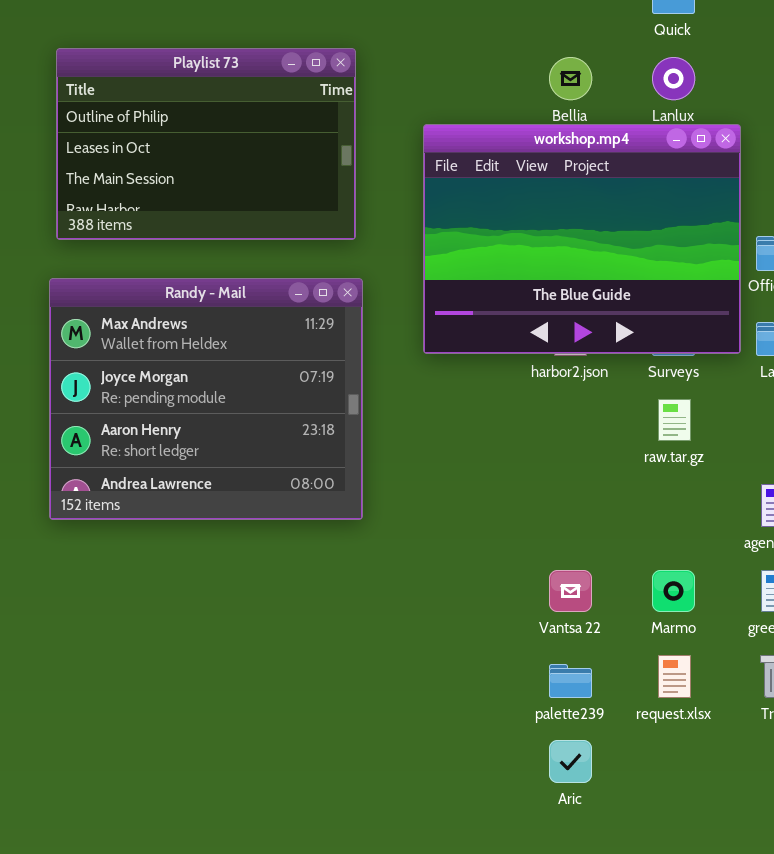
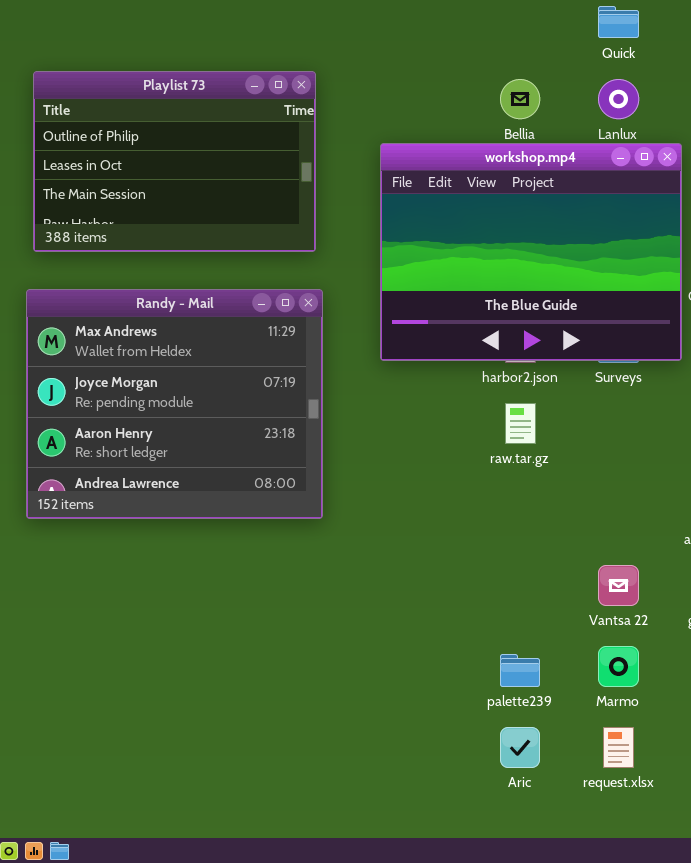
raw.tar.gz: [658,399,691,441] -> [505,403,536,444], moved
Vantsa 22: [549,570,592,612] -> [598,565,639,606], moved
Marmo: [652,570,695,612] -> [598,646,639,687], moved
request.xlsx: [658,655,691,698] -> [603,727,634,768], moved

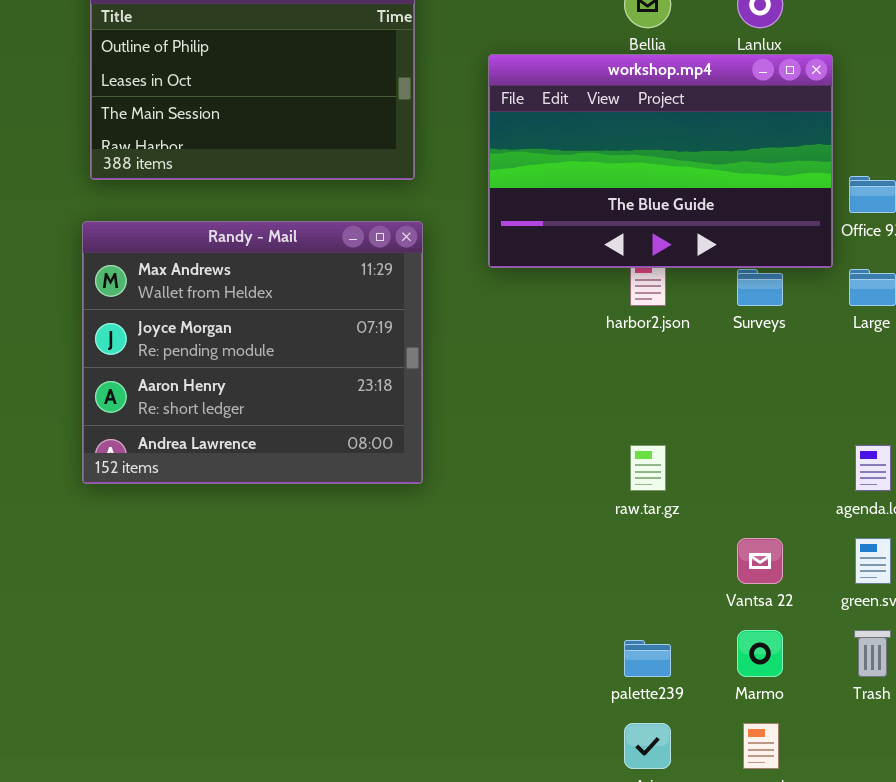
workshop.mp4: [380,143,682,361] -> [488,54,833,268], resized
raw.tar.gz: [505,403,536,444] -> [630,445,666,491], moved

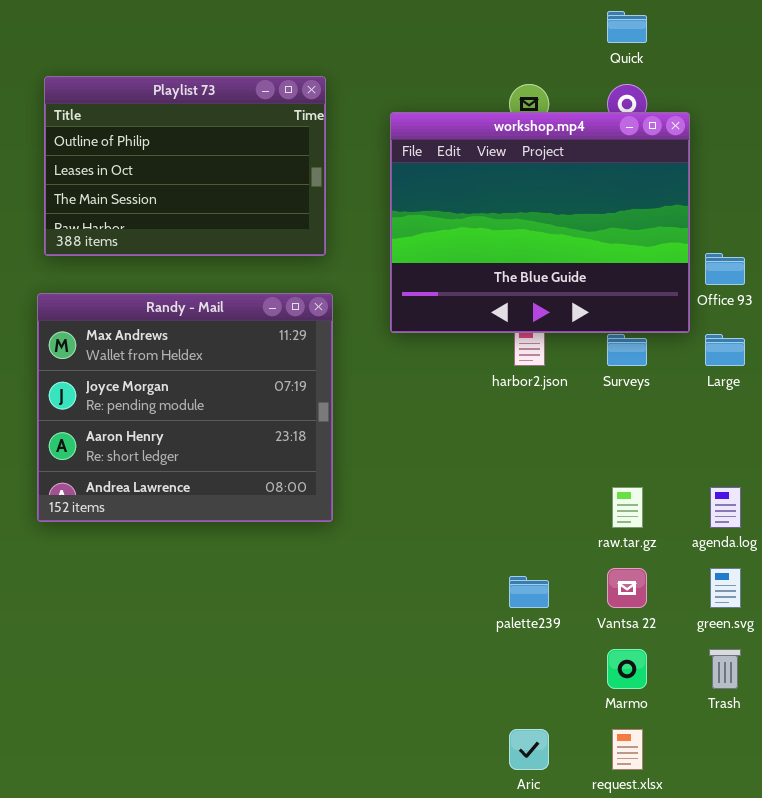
workshop.mp4: [488,54,833,268] -> [390,112,690,333], resized
raw.tar.gz: [630,445,666,491] -> [612,487,643,528], moved
palette239: [624,640,671,677] -> [509,576,549,608], moved

